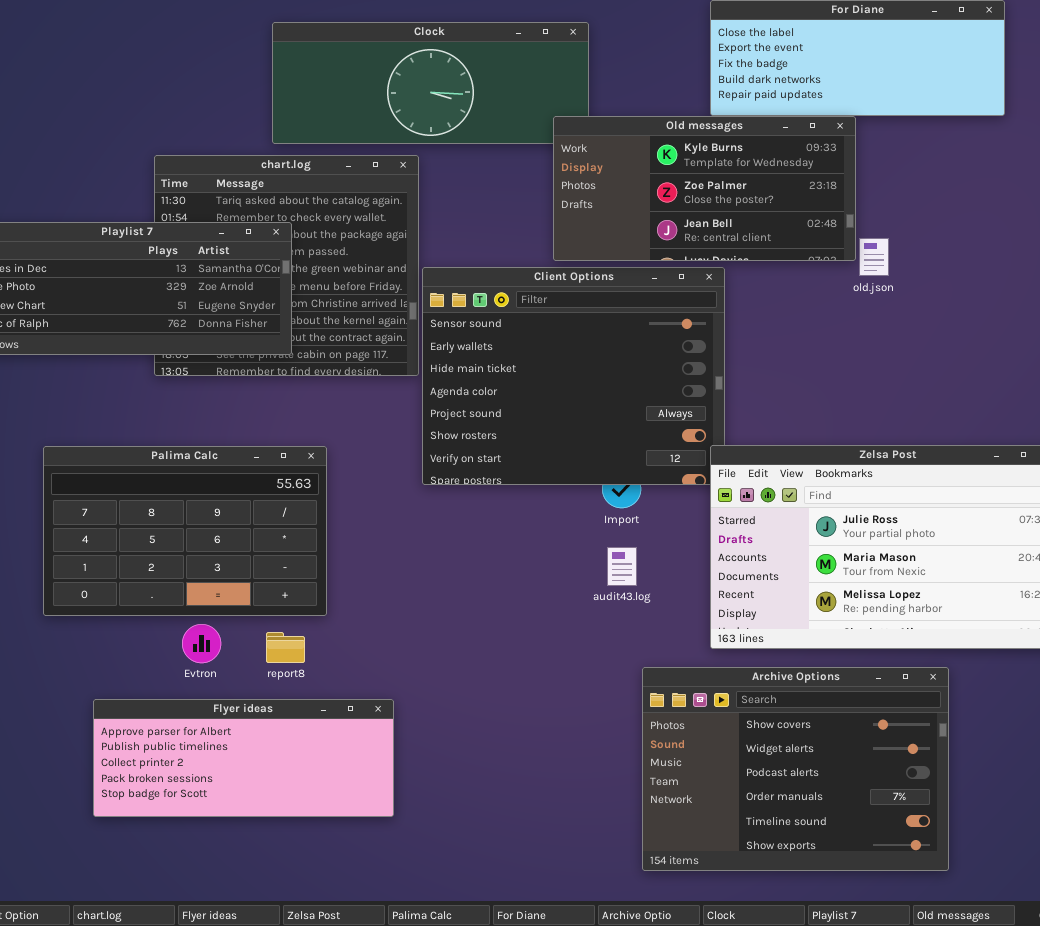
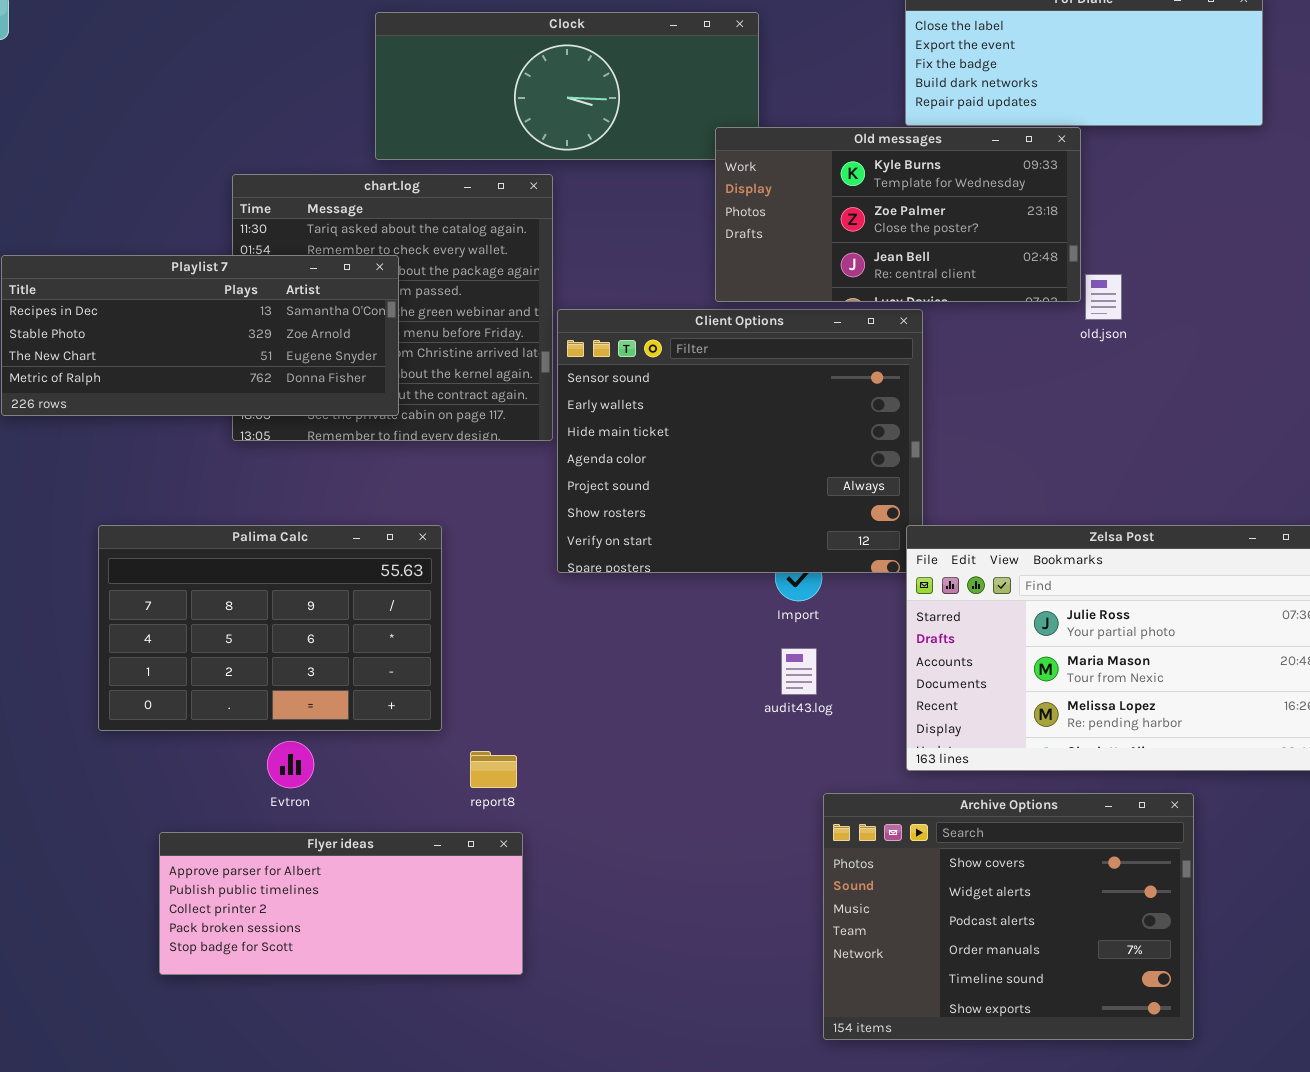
report8: [266,632,305,663] -> [470,751,517,788], moved

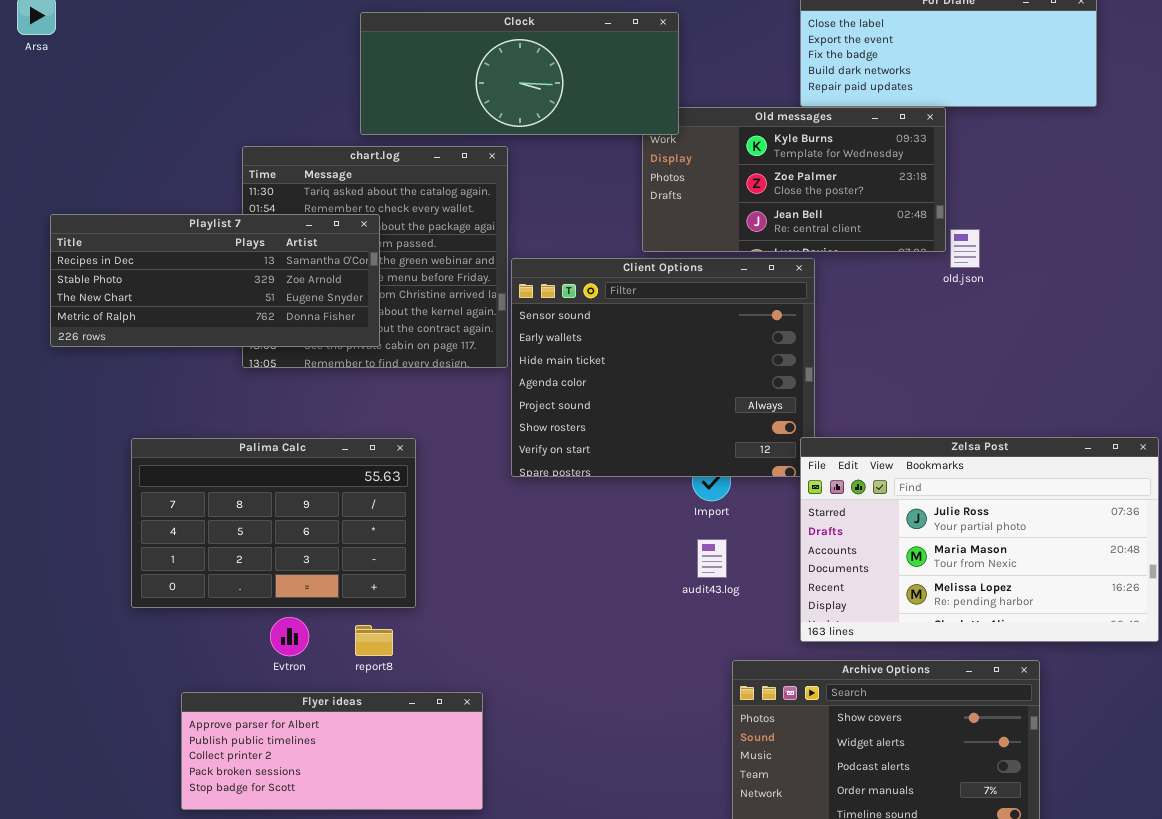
Clock: [375,12,759,160] -> [360,12,679,135], raised
report8: [470,751,517,788] -> [355,625,393,656], moved

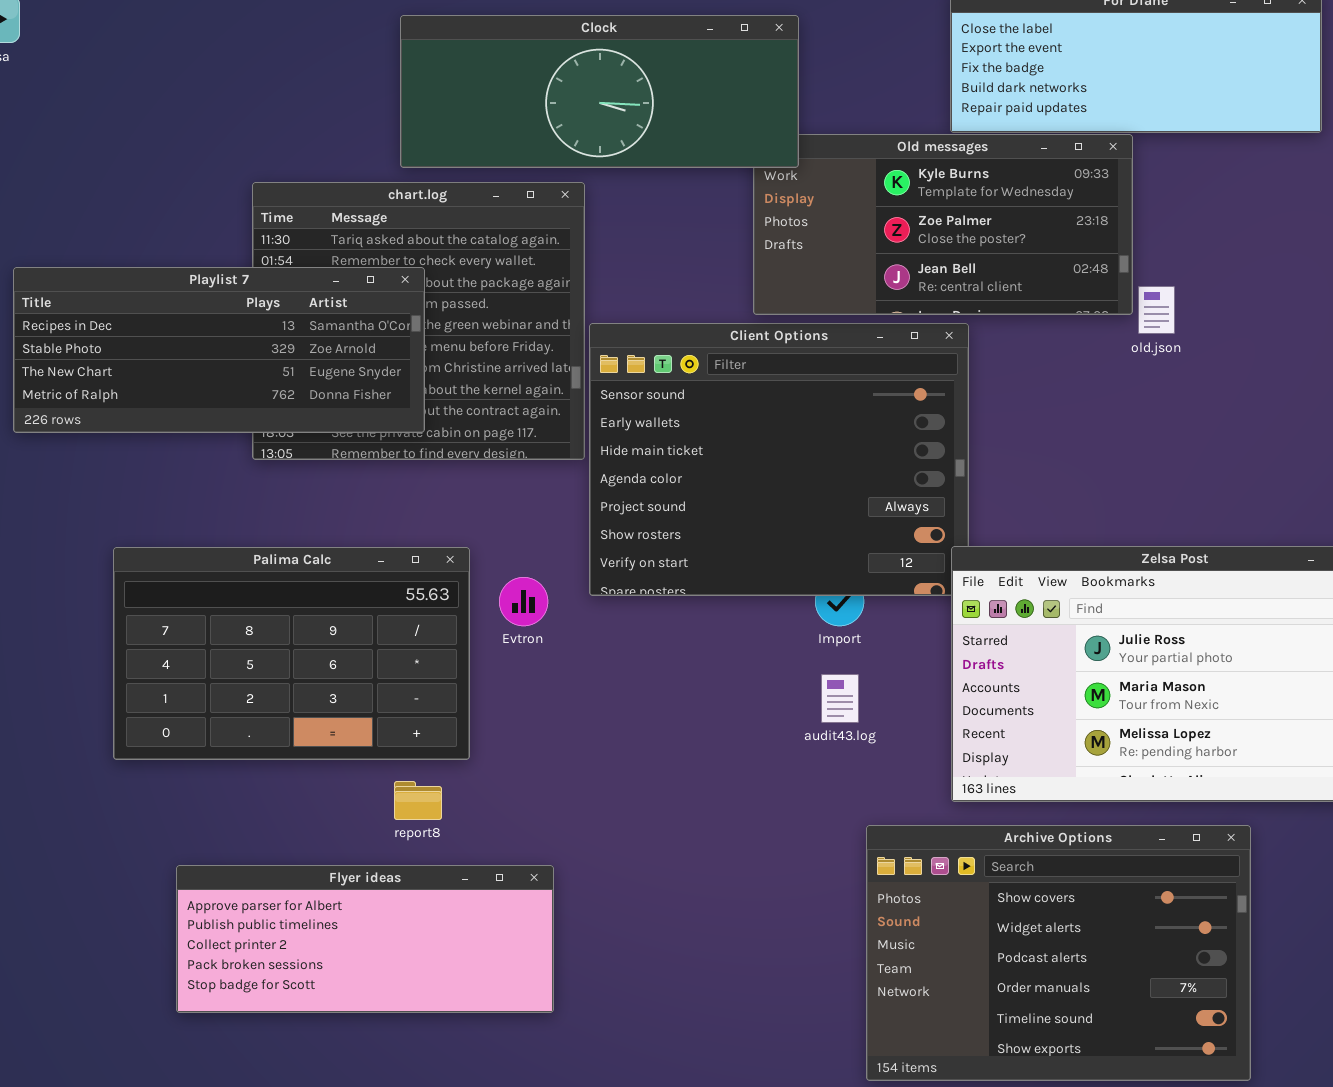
Evtron: [270,617,309,656] -> [499,577,548,626], moved

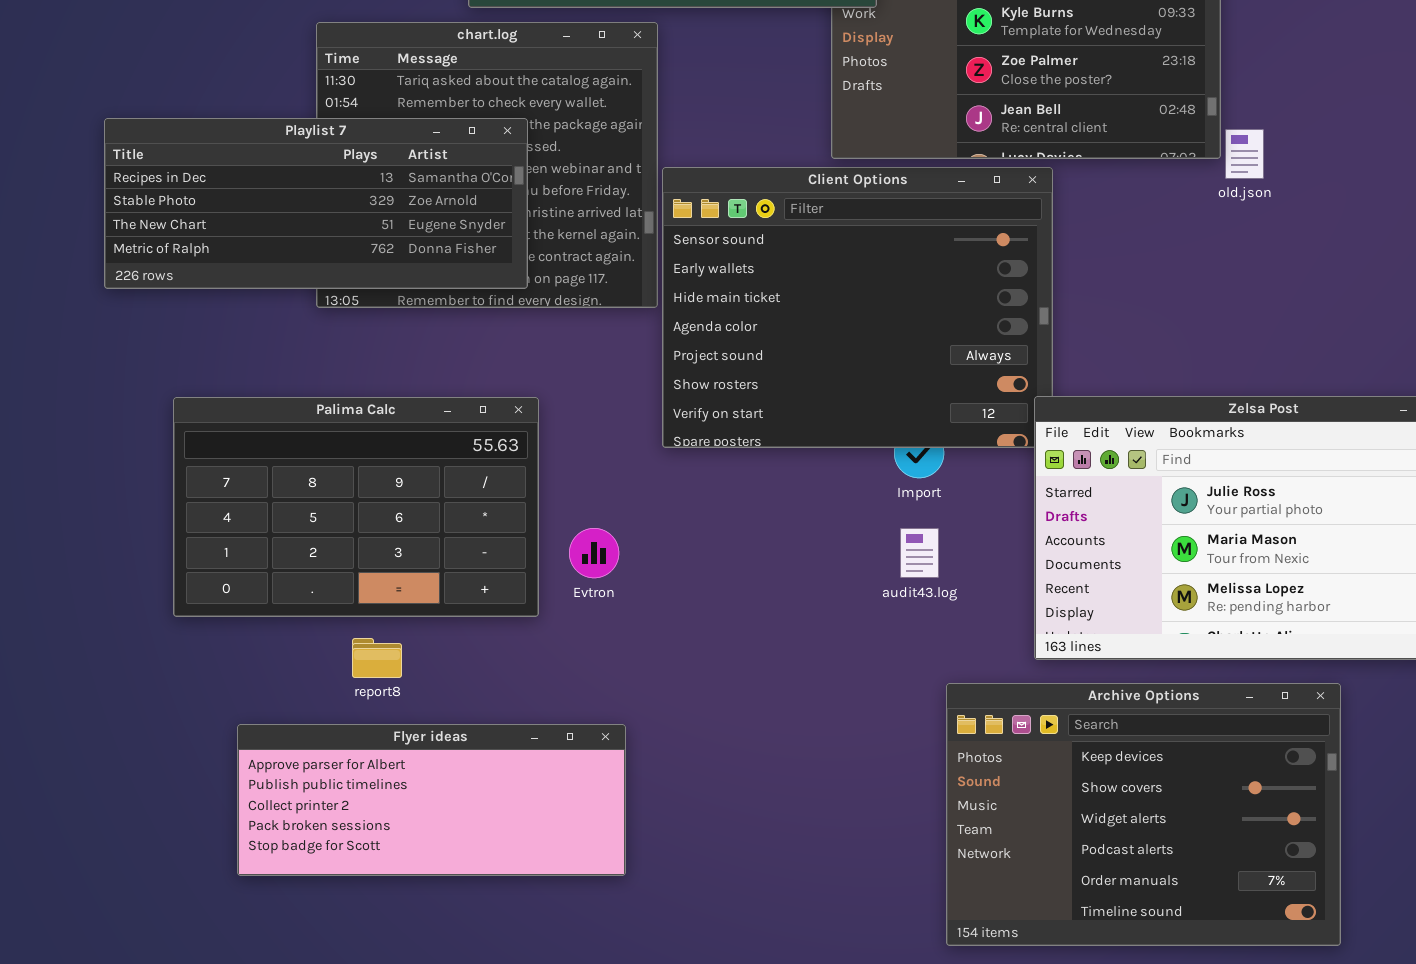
Playlist 7: [13,267,425,433] -> [104,118,528,289], moved
Evtron: [499,577,548,626] -> [569,528,619,578], moved
report8: [394,781,442,820] -> [352,638,402,678], moved
Archive Options: [866,825,1251,1081] -> [946,683,1341,946], scrolled up 1 row

